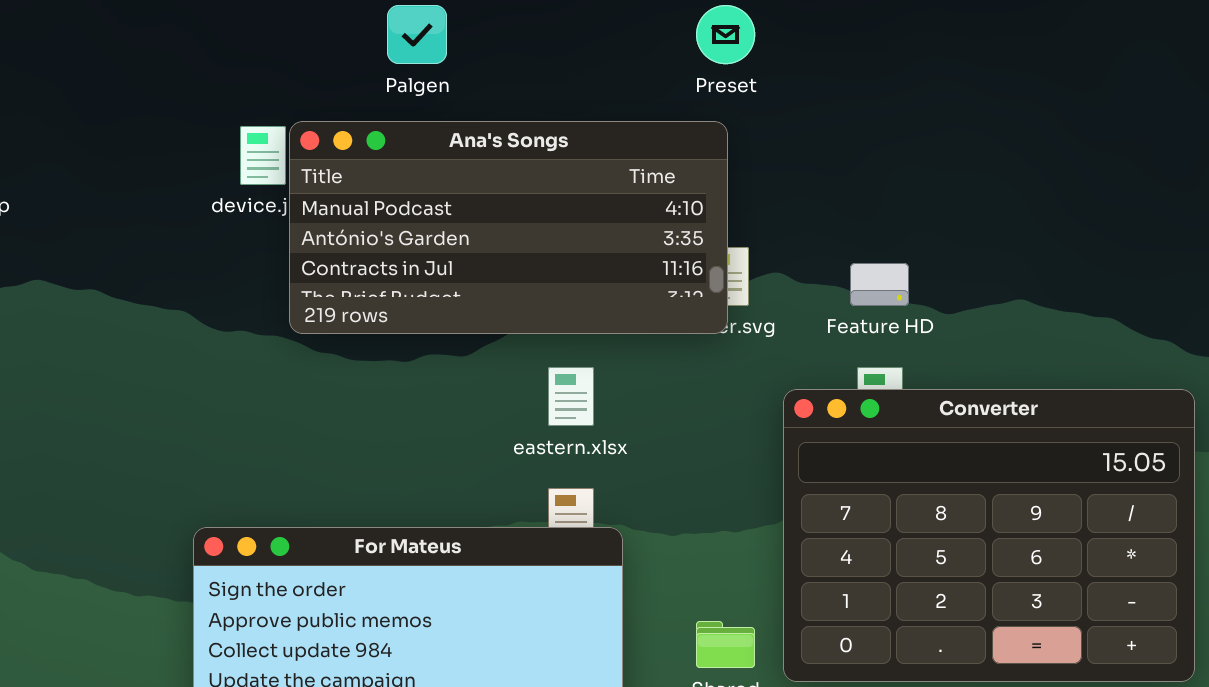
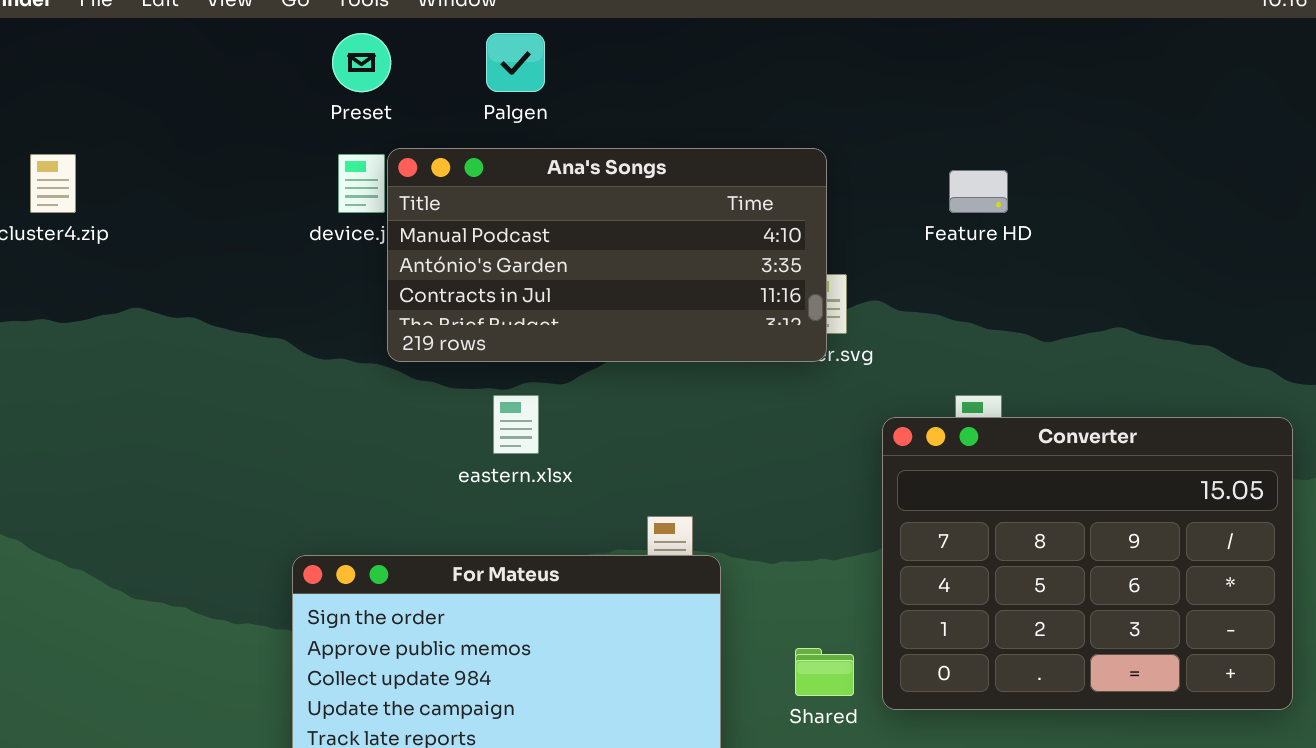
Preset: [696,5,755,64] -> [332,33,391,92], moved
Feature HD: [850,263,909,306] -> [949,170,1008,213], moved
eastern.xlsx: [548,367,594,426] -> [493,395,539,454], moved

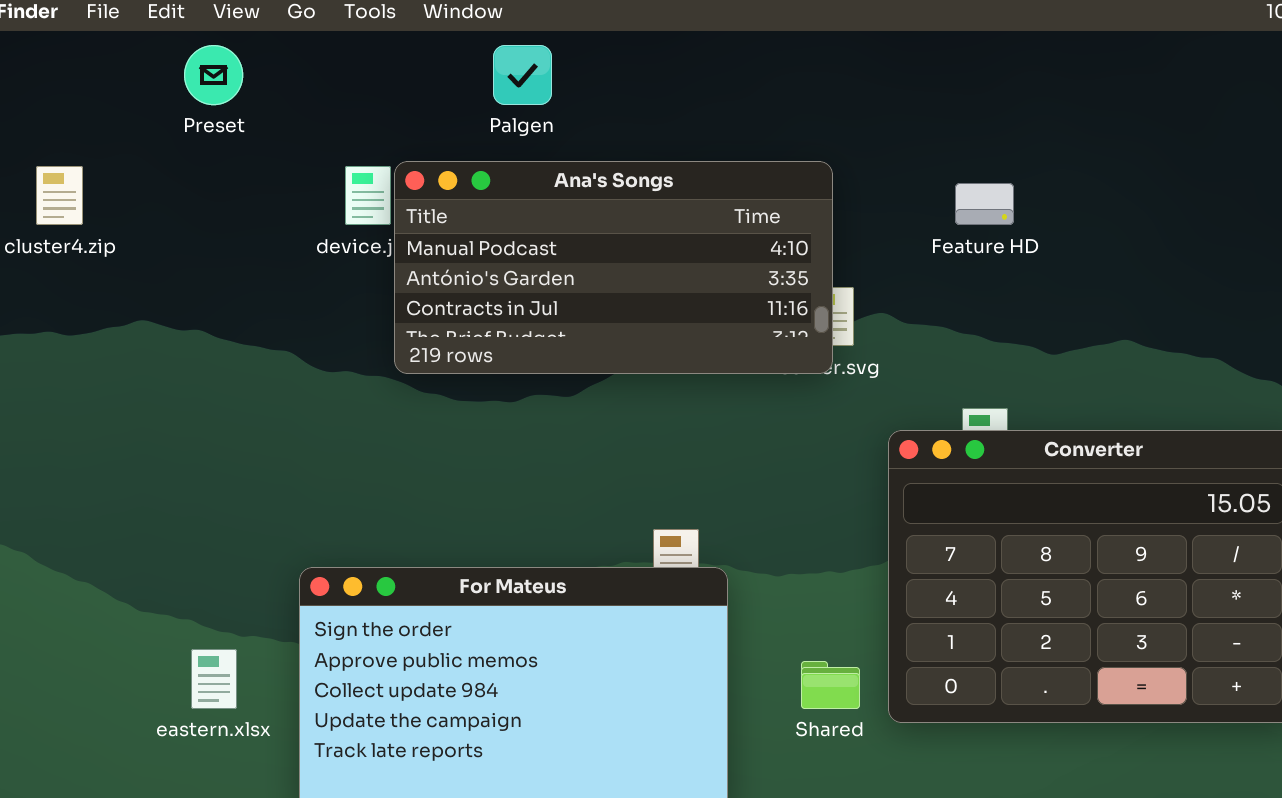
Preset: [332,33,391,92] -> [184,45,243,105], moved
eastern.xlsx: [493,395,539,454] -> [191,649,237,709], moved

